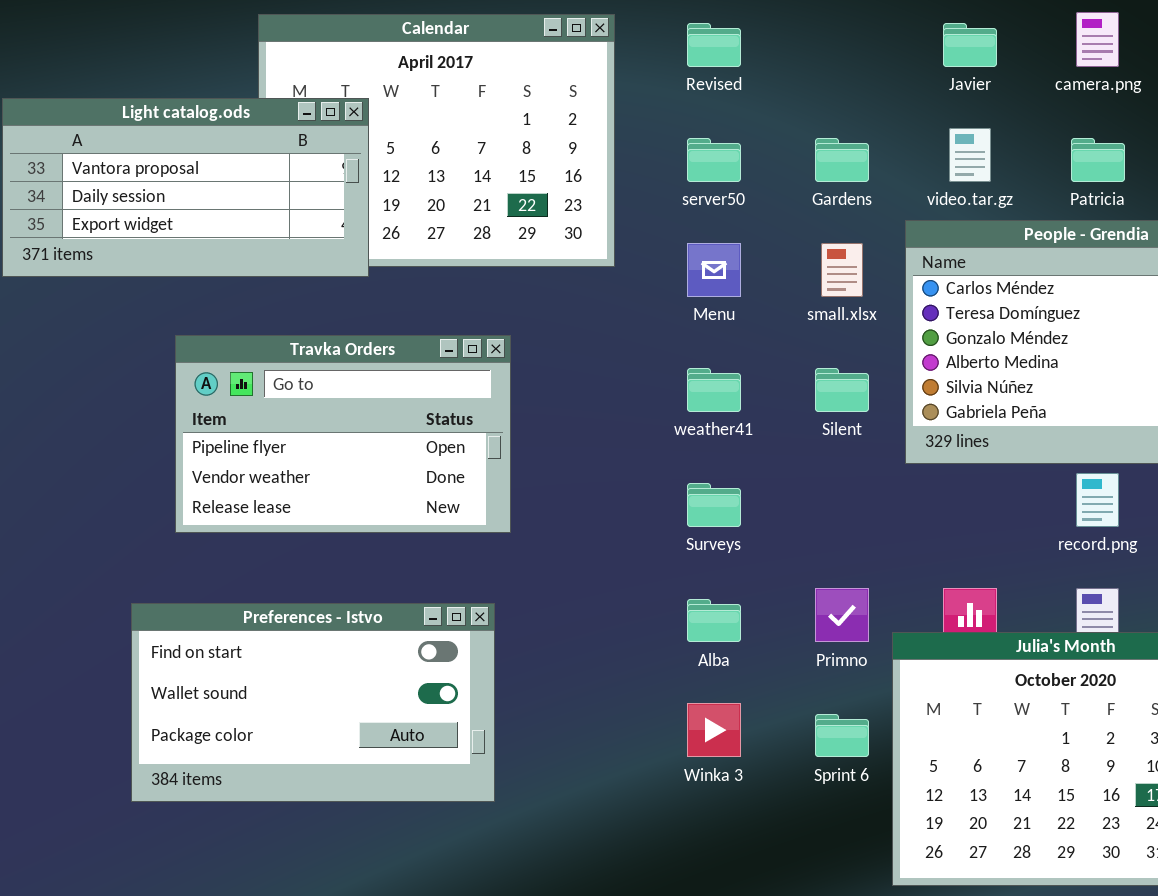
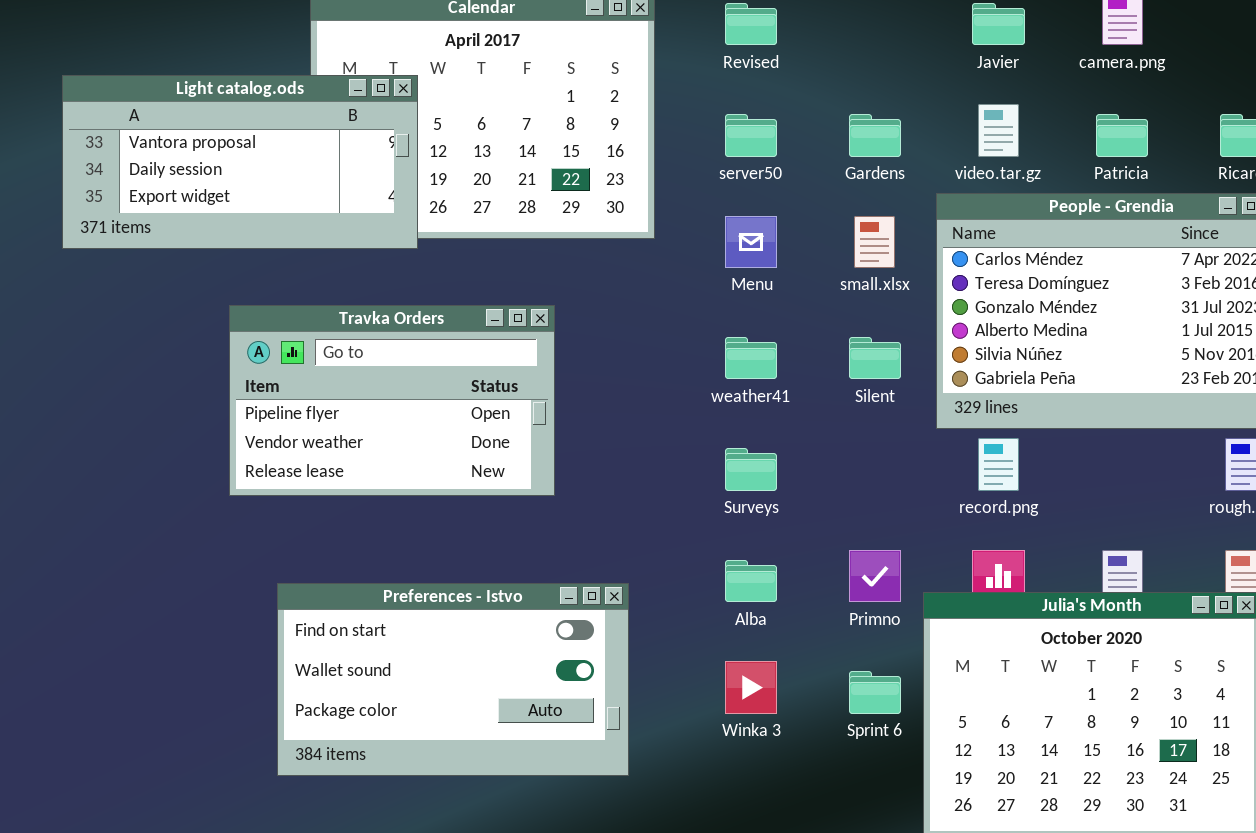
record.png: [1076,473,1119,527] -> [978,438,1019,491], moved
Preferences - Istvo: [131,603,495,802] -> [277,583,629,776], moved

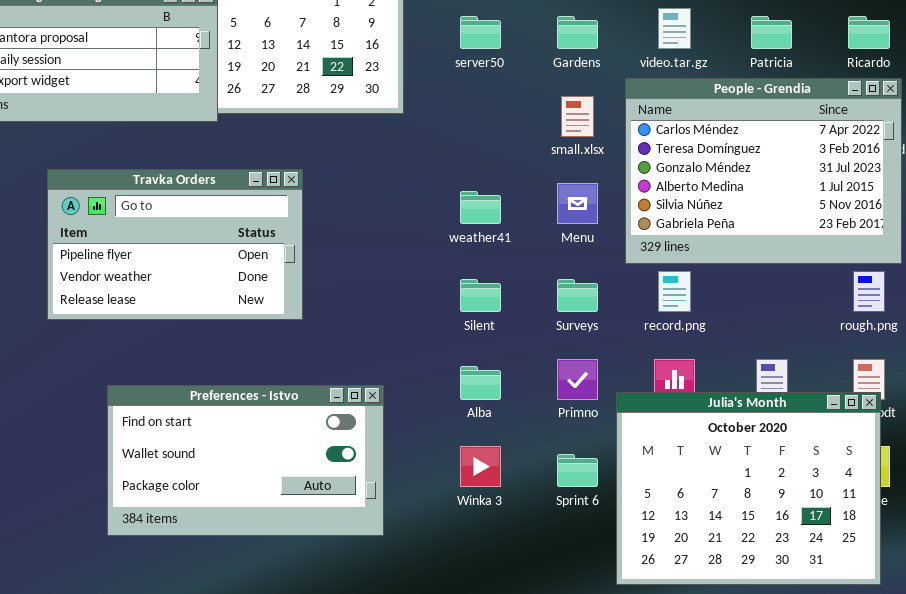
Menu: [725,216,777,268] -> [557,183,598,224], moved
Travka Orders: [229,305,555,496] -> [47,169,303,320], moved
Silent: [849,337,901,379] -> [460,279,501,312], moved
Surveys: [725,448,777,491] -> [557,279,598,312], moved

